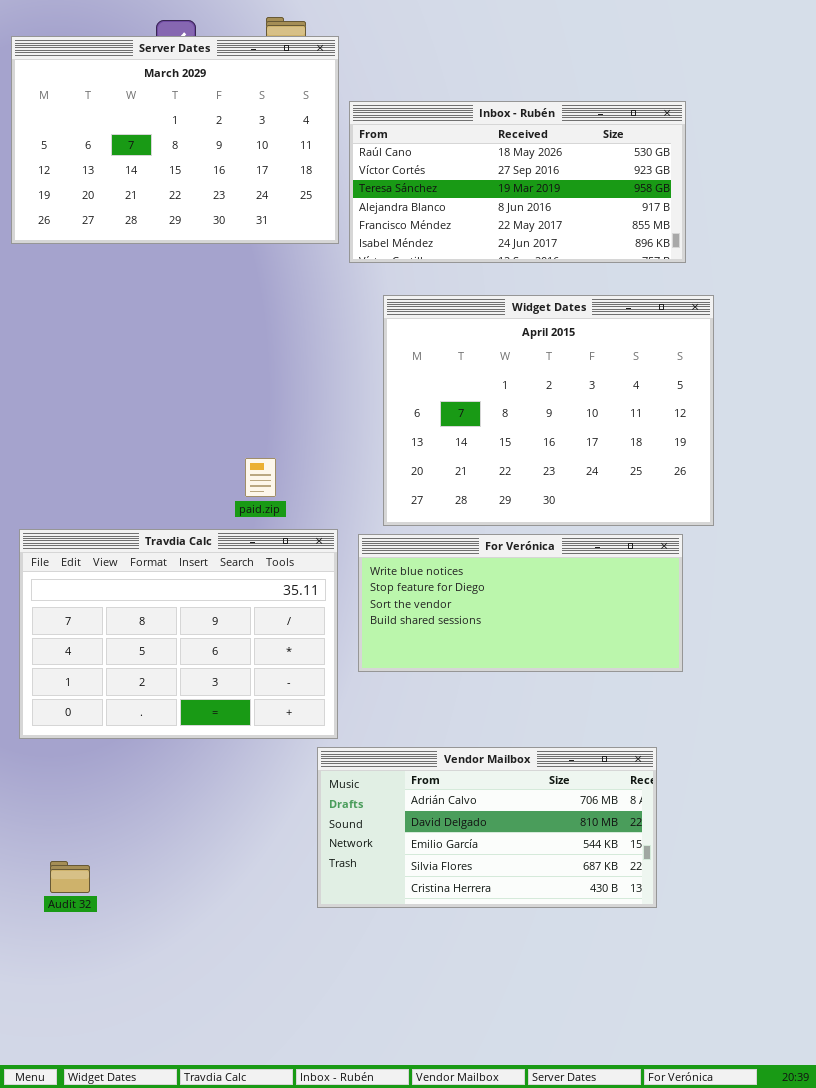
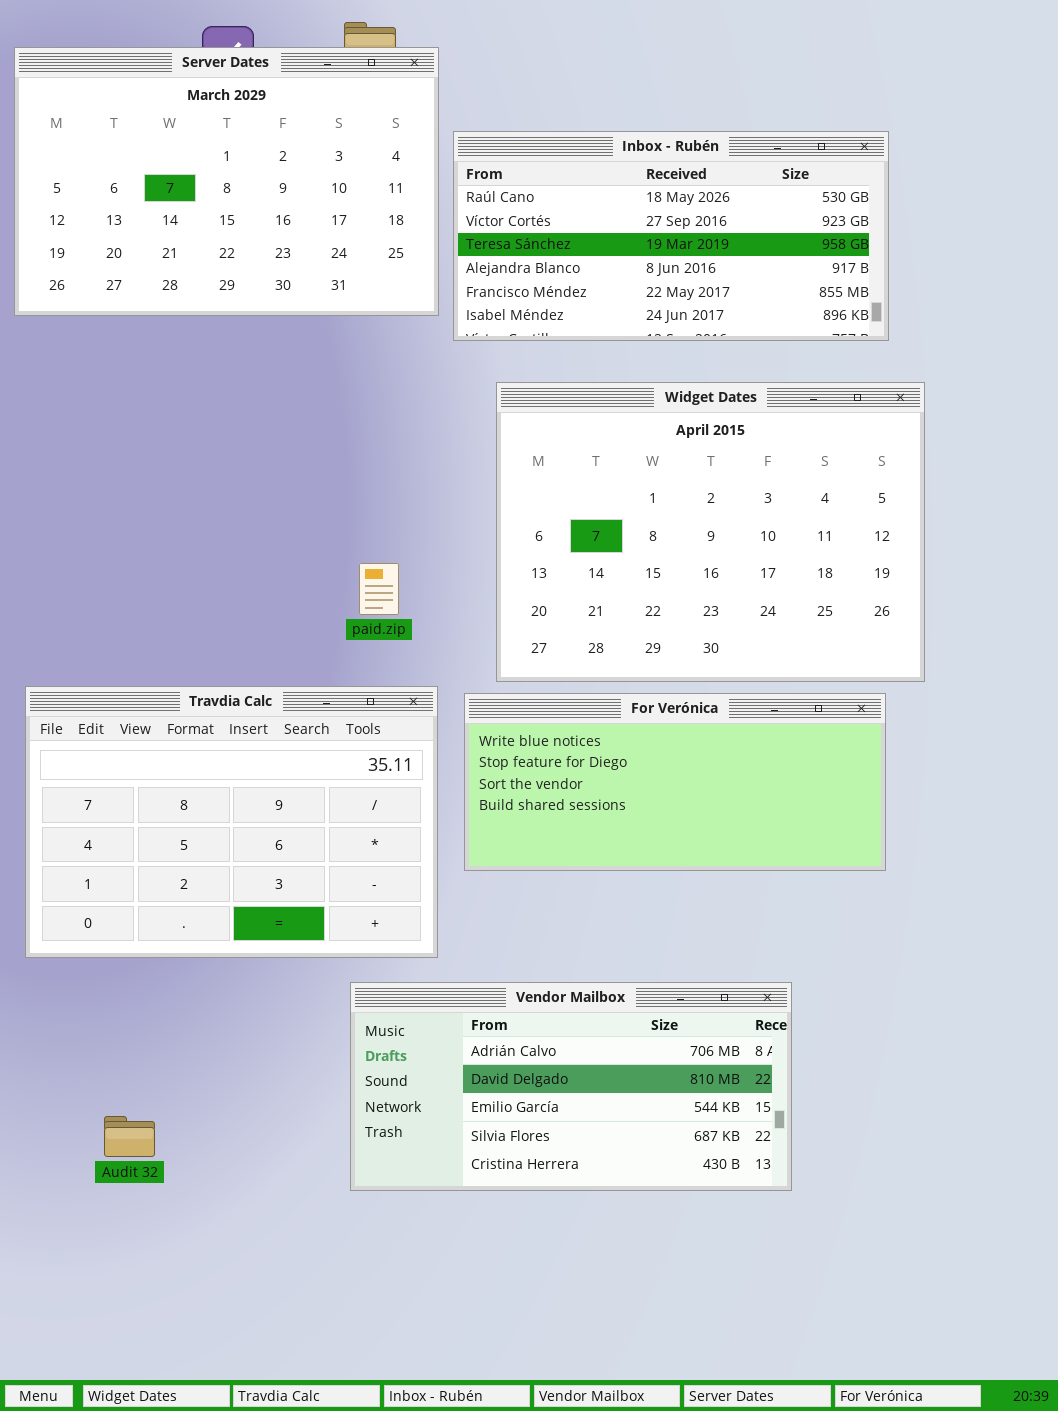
paid.zip: [245,458,276,497] -> [359,563,399,615], moved
Vendor Mailbox: [317,747,657,908] -> [350,982,792,1191], moved
Audit 32: [50,861,90,893] -> [104,1116,155,1157], moved

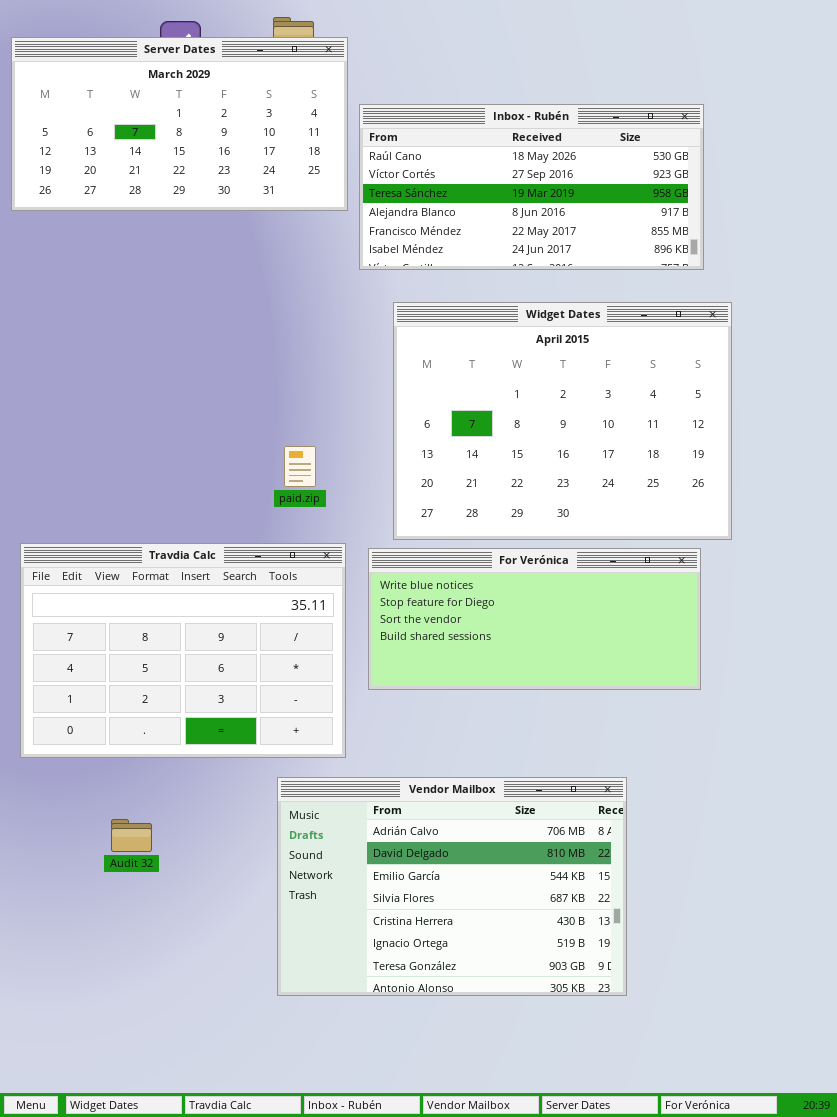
Server Dates: [14,47,439,316] -> [11,37,348,211], resized
Vendor Mailbox: [350,982,792,1191] -> [277,777,627,996], resized
Audit 32: [104,1116,155,1157] -> [111,819,152,852], moved

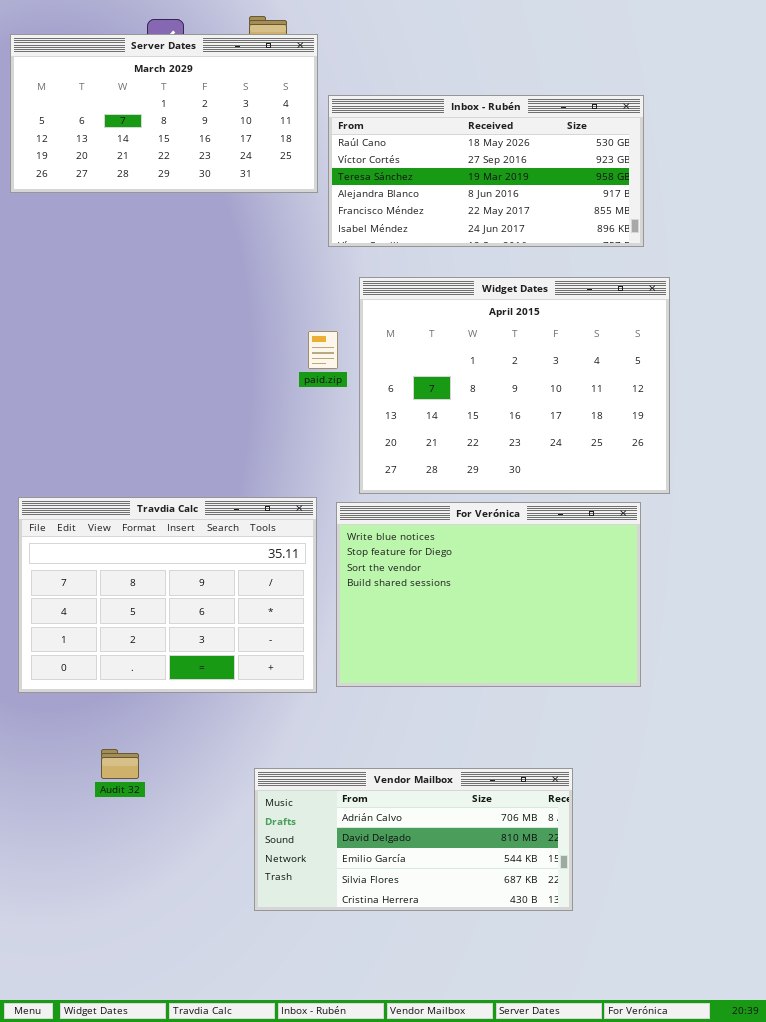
paid.zip: [284,446,316,487] -> [308,331,338,369], moved
For Verónica: [368,548,701,690] -> [336,502,641,687], resized
Vendor Mailbox: [277,777,627,996] -> [254,768,573,911], resized

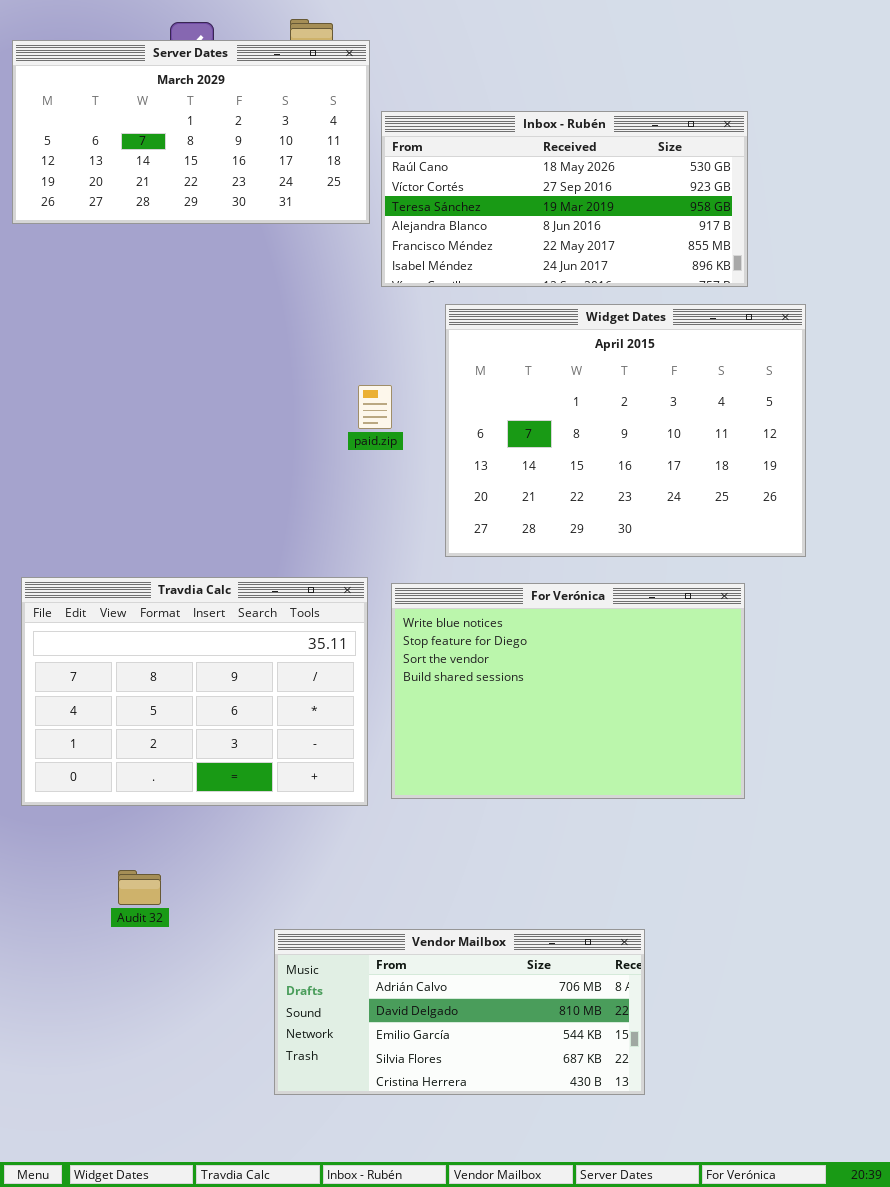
Widget Dates: [359,277,670,494] -> [445,304,806,557], moved
Vendor Mailbox: [254,768,573,911] -> [274,929,645,1095], moved

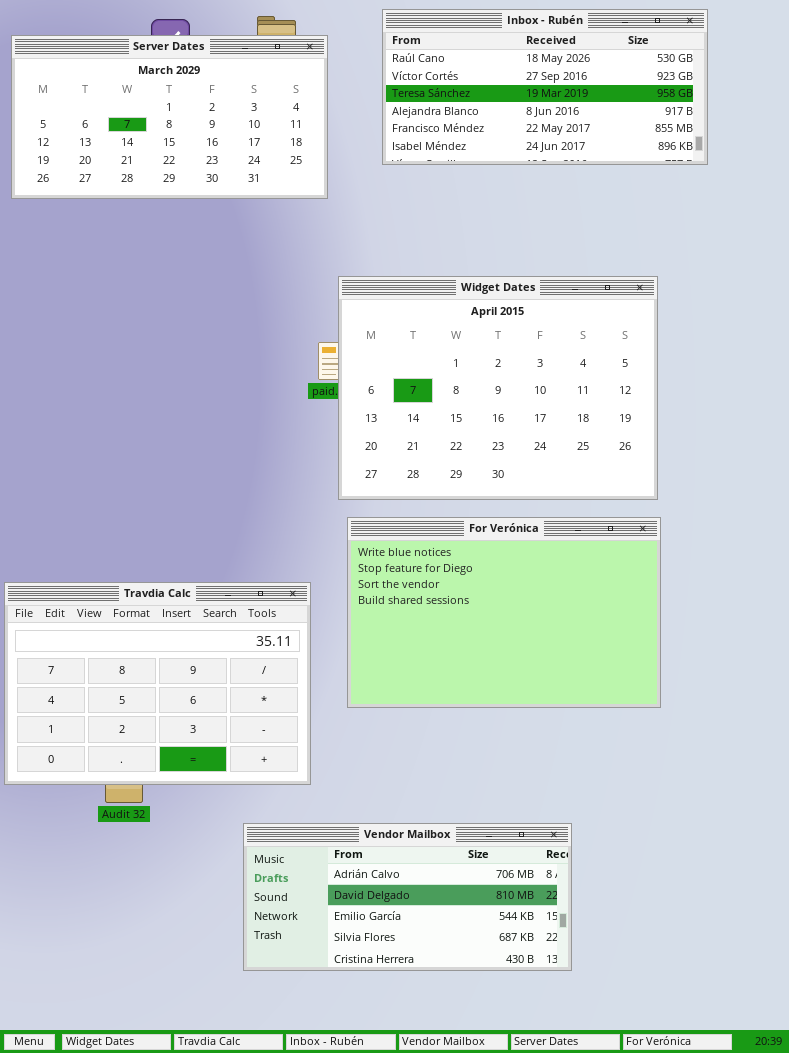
Inbox - Rubén: [381,111,748,287] -> [382,9,708,165], moved
Widget Dates: [445,304,806,557] -> [338,276,658,500], moved
Travdia Calc: [21,577,368,806] -> [4,582,311,785], moved

